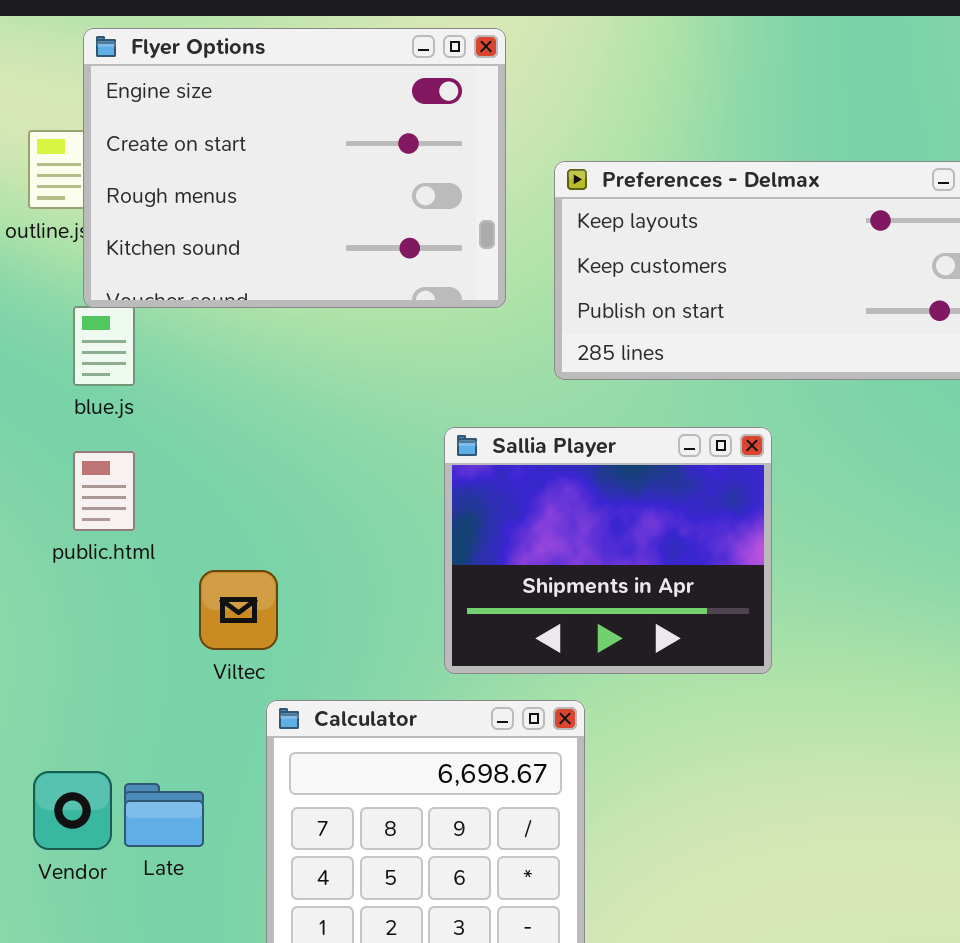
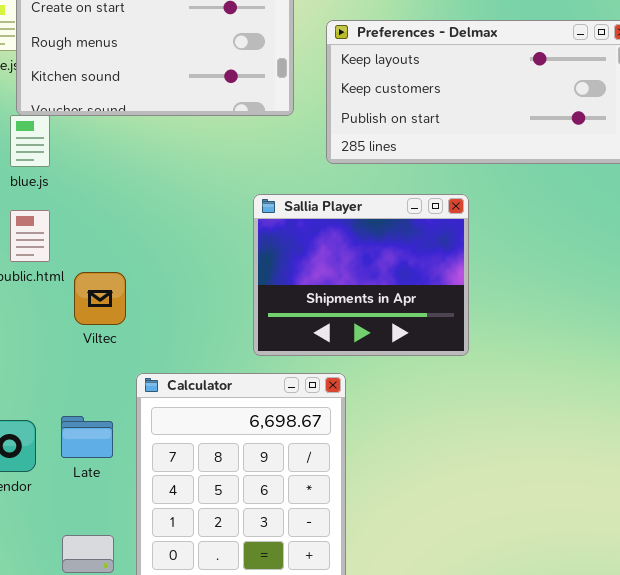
Viltec: [199,570,278,650] -> [74,272,126,325], moved
Late: [124,783,204,847] -> [61,416,113,458], moved

